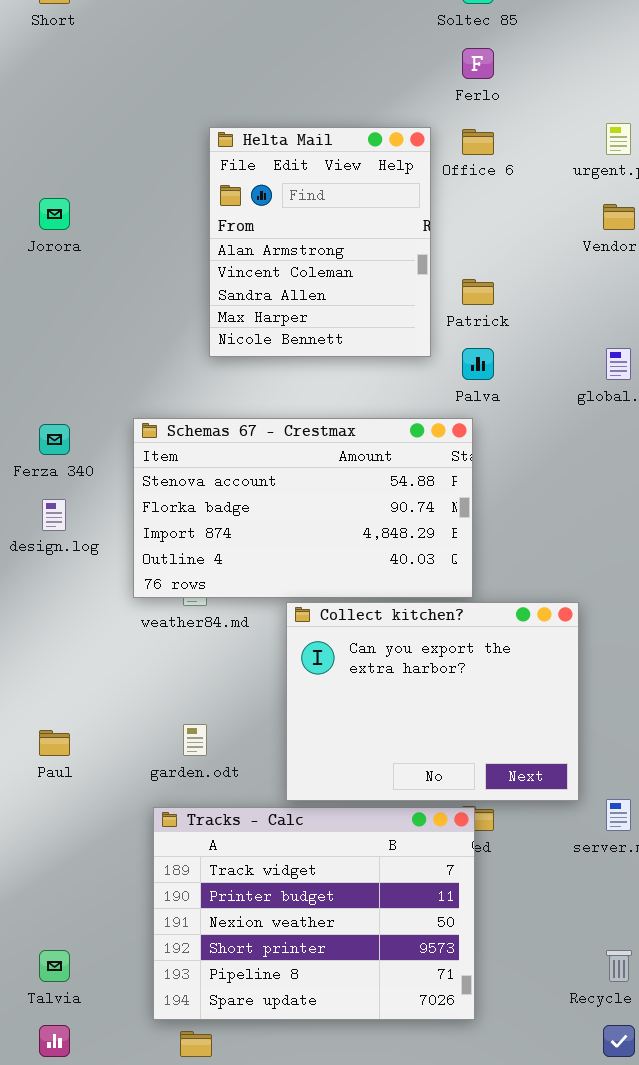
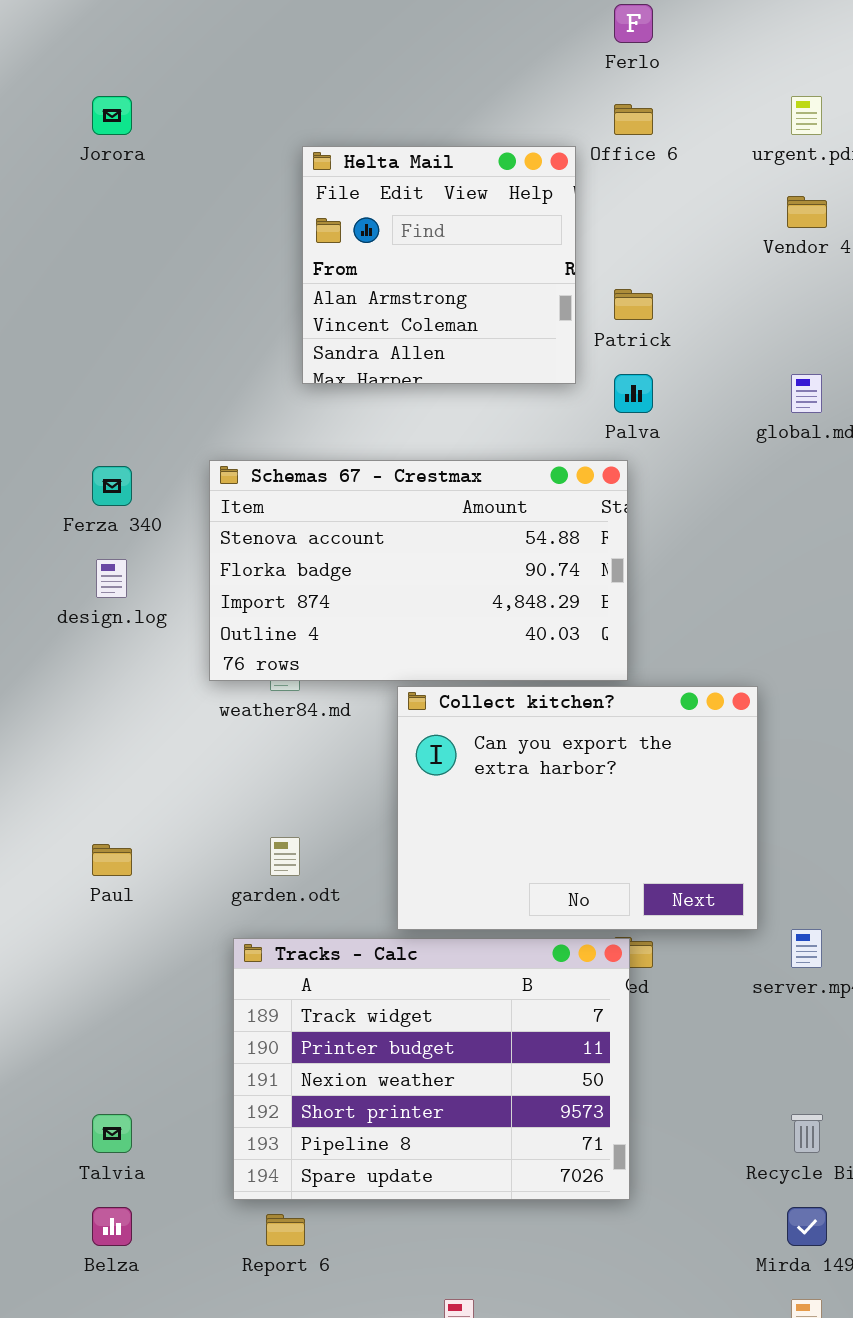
Helta Mail: [209,127,431,357] -> [302,146,576,384], resized
Jorora: [39,198,70,230] -> [92,96,132,135], moved

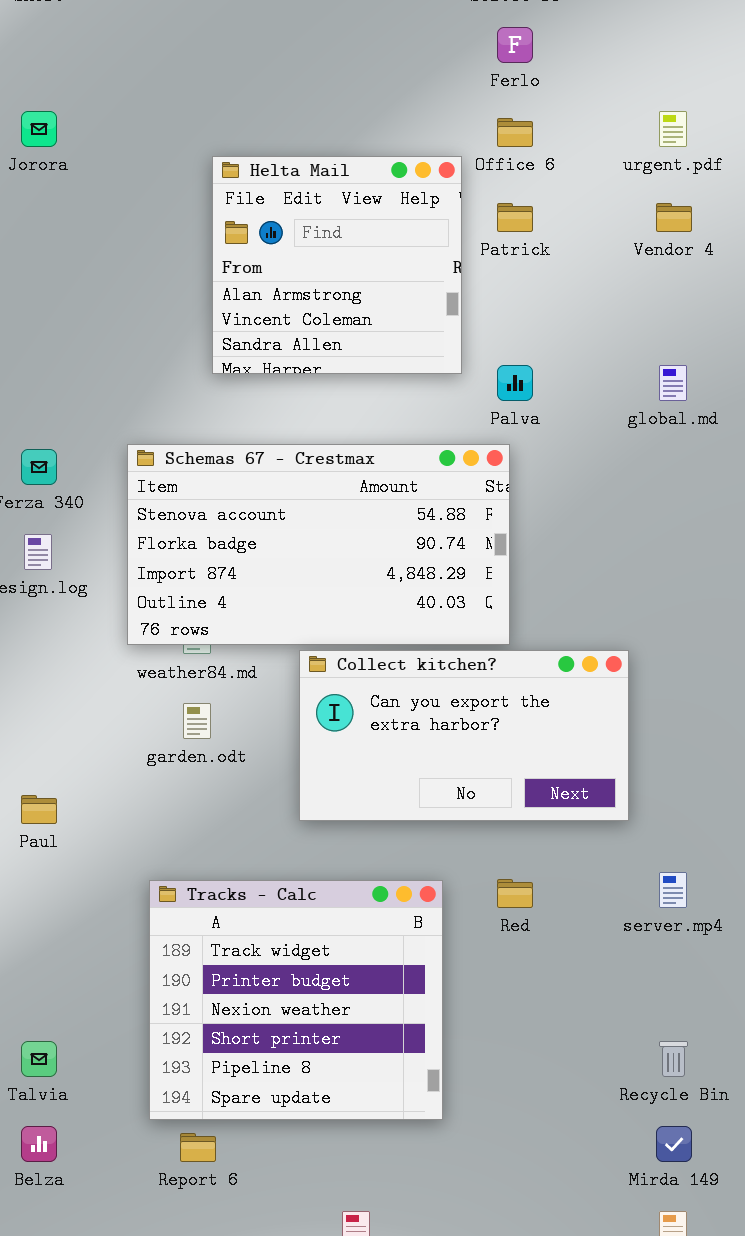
Patrick: [614,289,653,320] -> [497,203,533,232], moved
Collect kitchen?: [397,686,758,930] -> [299,650,629,821], resized
garden.odt: [270,837,300,876] -> [183,703,211,739], moved
Tracks - Calc: [233,938,630,1200] -> [149,880,443,1120], resized

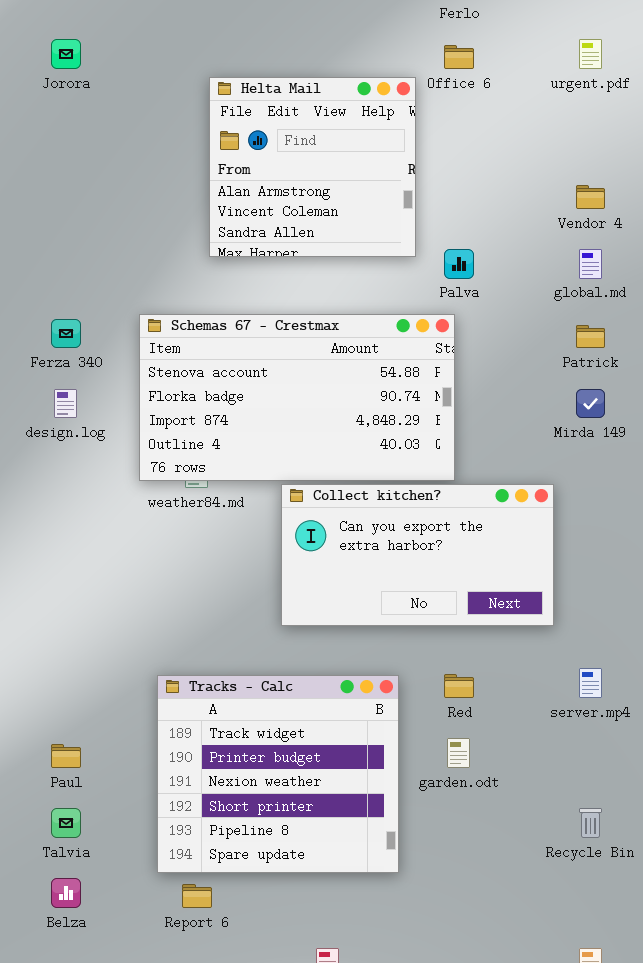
Patrick: [497,203,533,232] -> [576,325,605,348], moved
Vendor 4: [656,203,692,232] -> [576,185,605,209], moved
garden.odt: [183,703,211,739] -> [447,738,470,768], moved
Paul: [21,795,57,824] -> [51,744,81,768], moved
Mirda 149: [656,1126,692,1162] -> [576,389,605,418], moved

